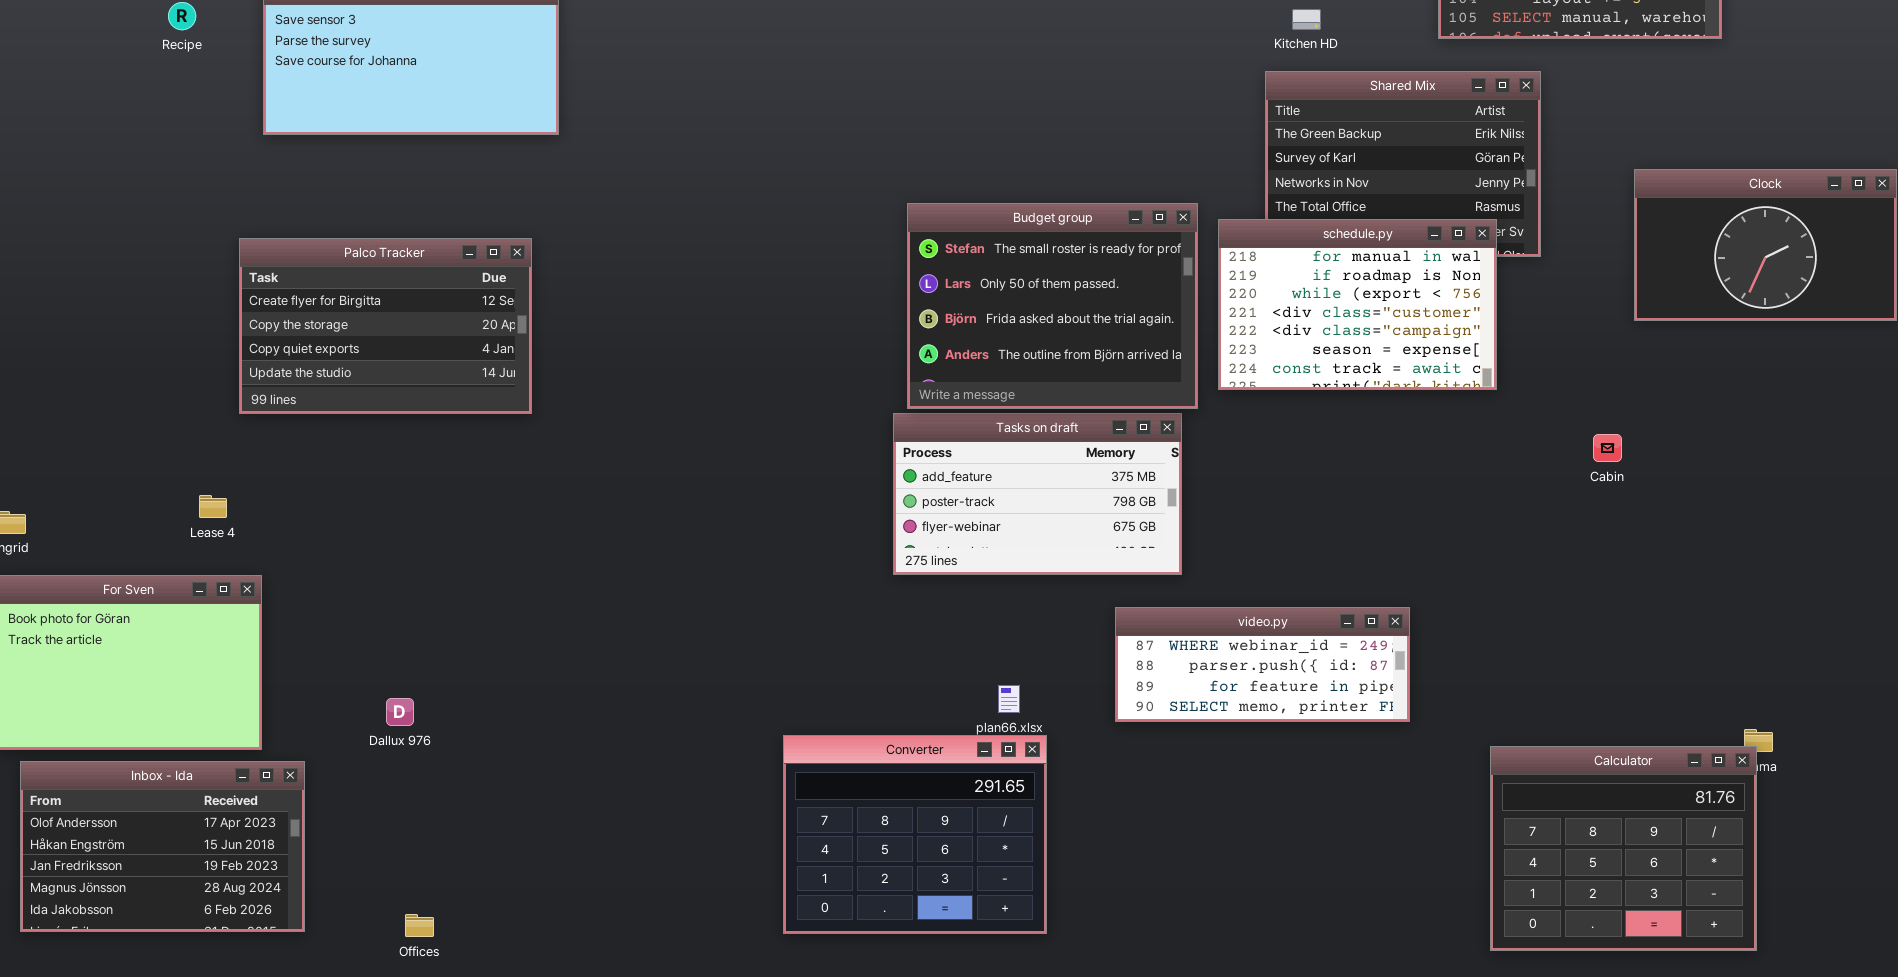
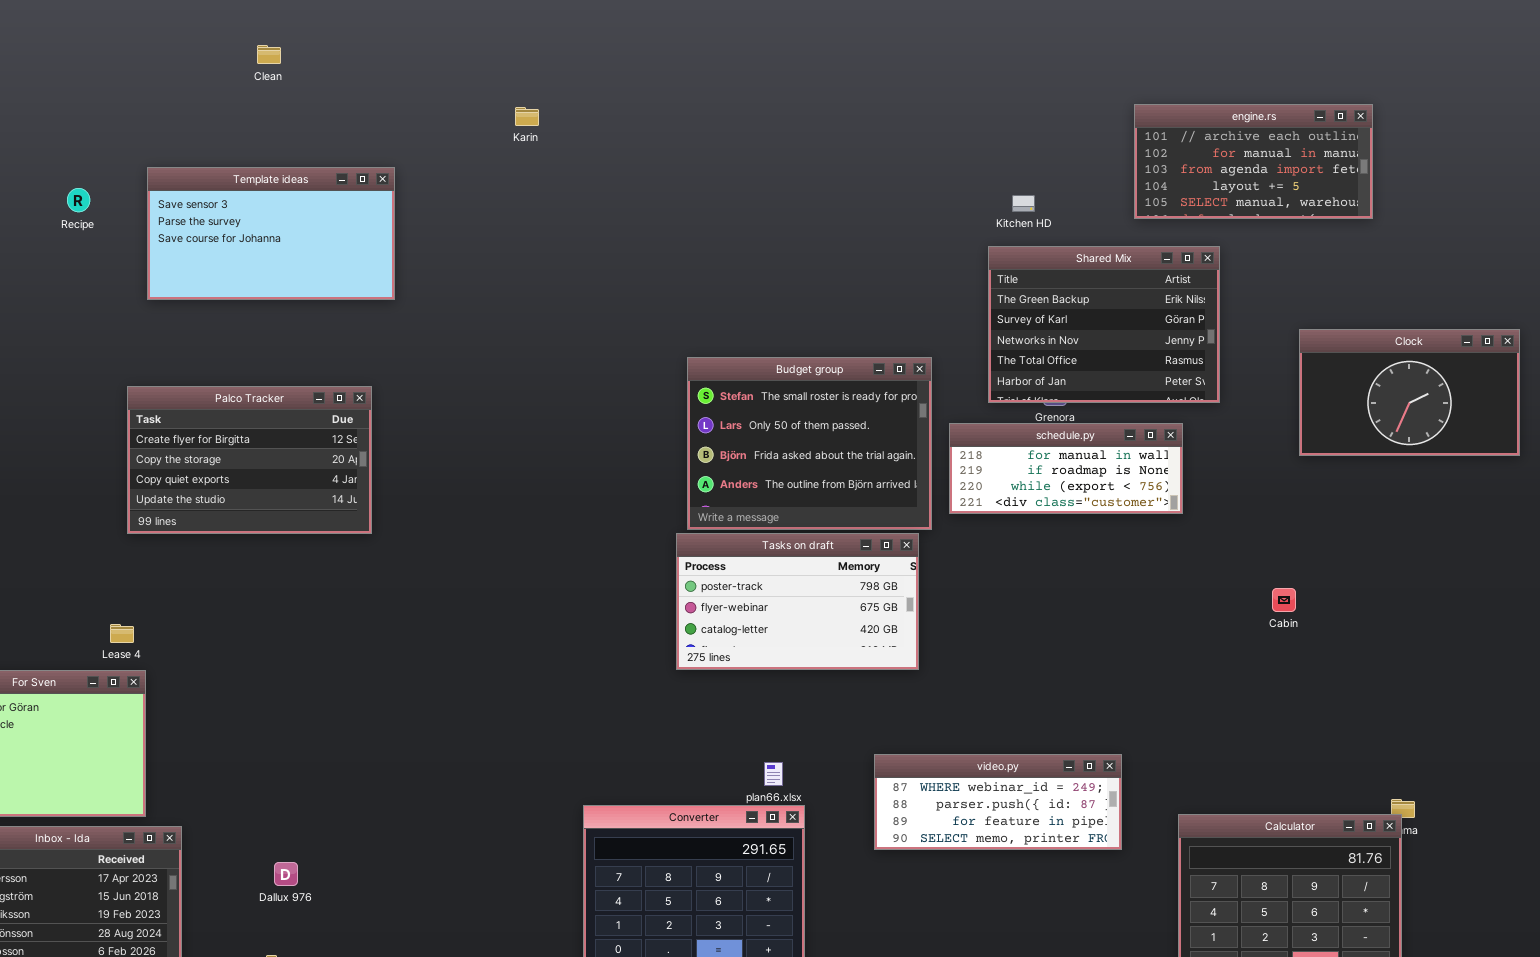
schedule.py: [1218,219,1497,390] -> [949,423,1183,514], resized
Tasks on draft: [893,413,1182,575] -> [676,533,919,670], scrolled down 1 row
Cabin: [1593,434,1622,462] -> [1272,588,1296,612], moved
Lease 4: [199,495,227,518] -> [110,624,134,643], moved
video.py: [1115,607,1410,722] -> [874,754,1122,850], moved
Dallux 976: [386,698,414,726] -> [274,862,298,886], moved

